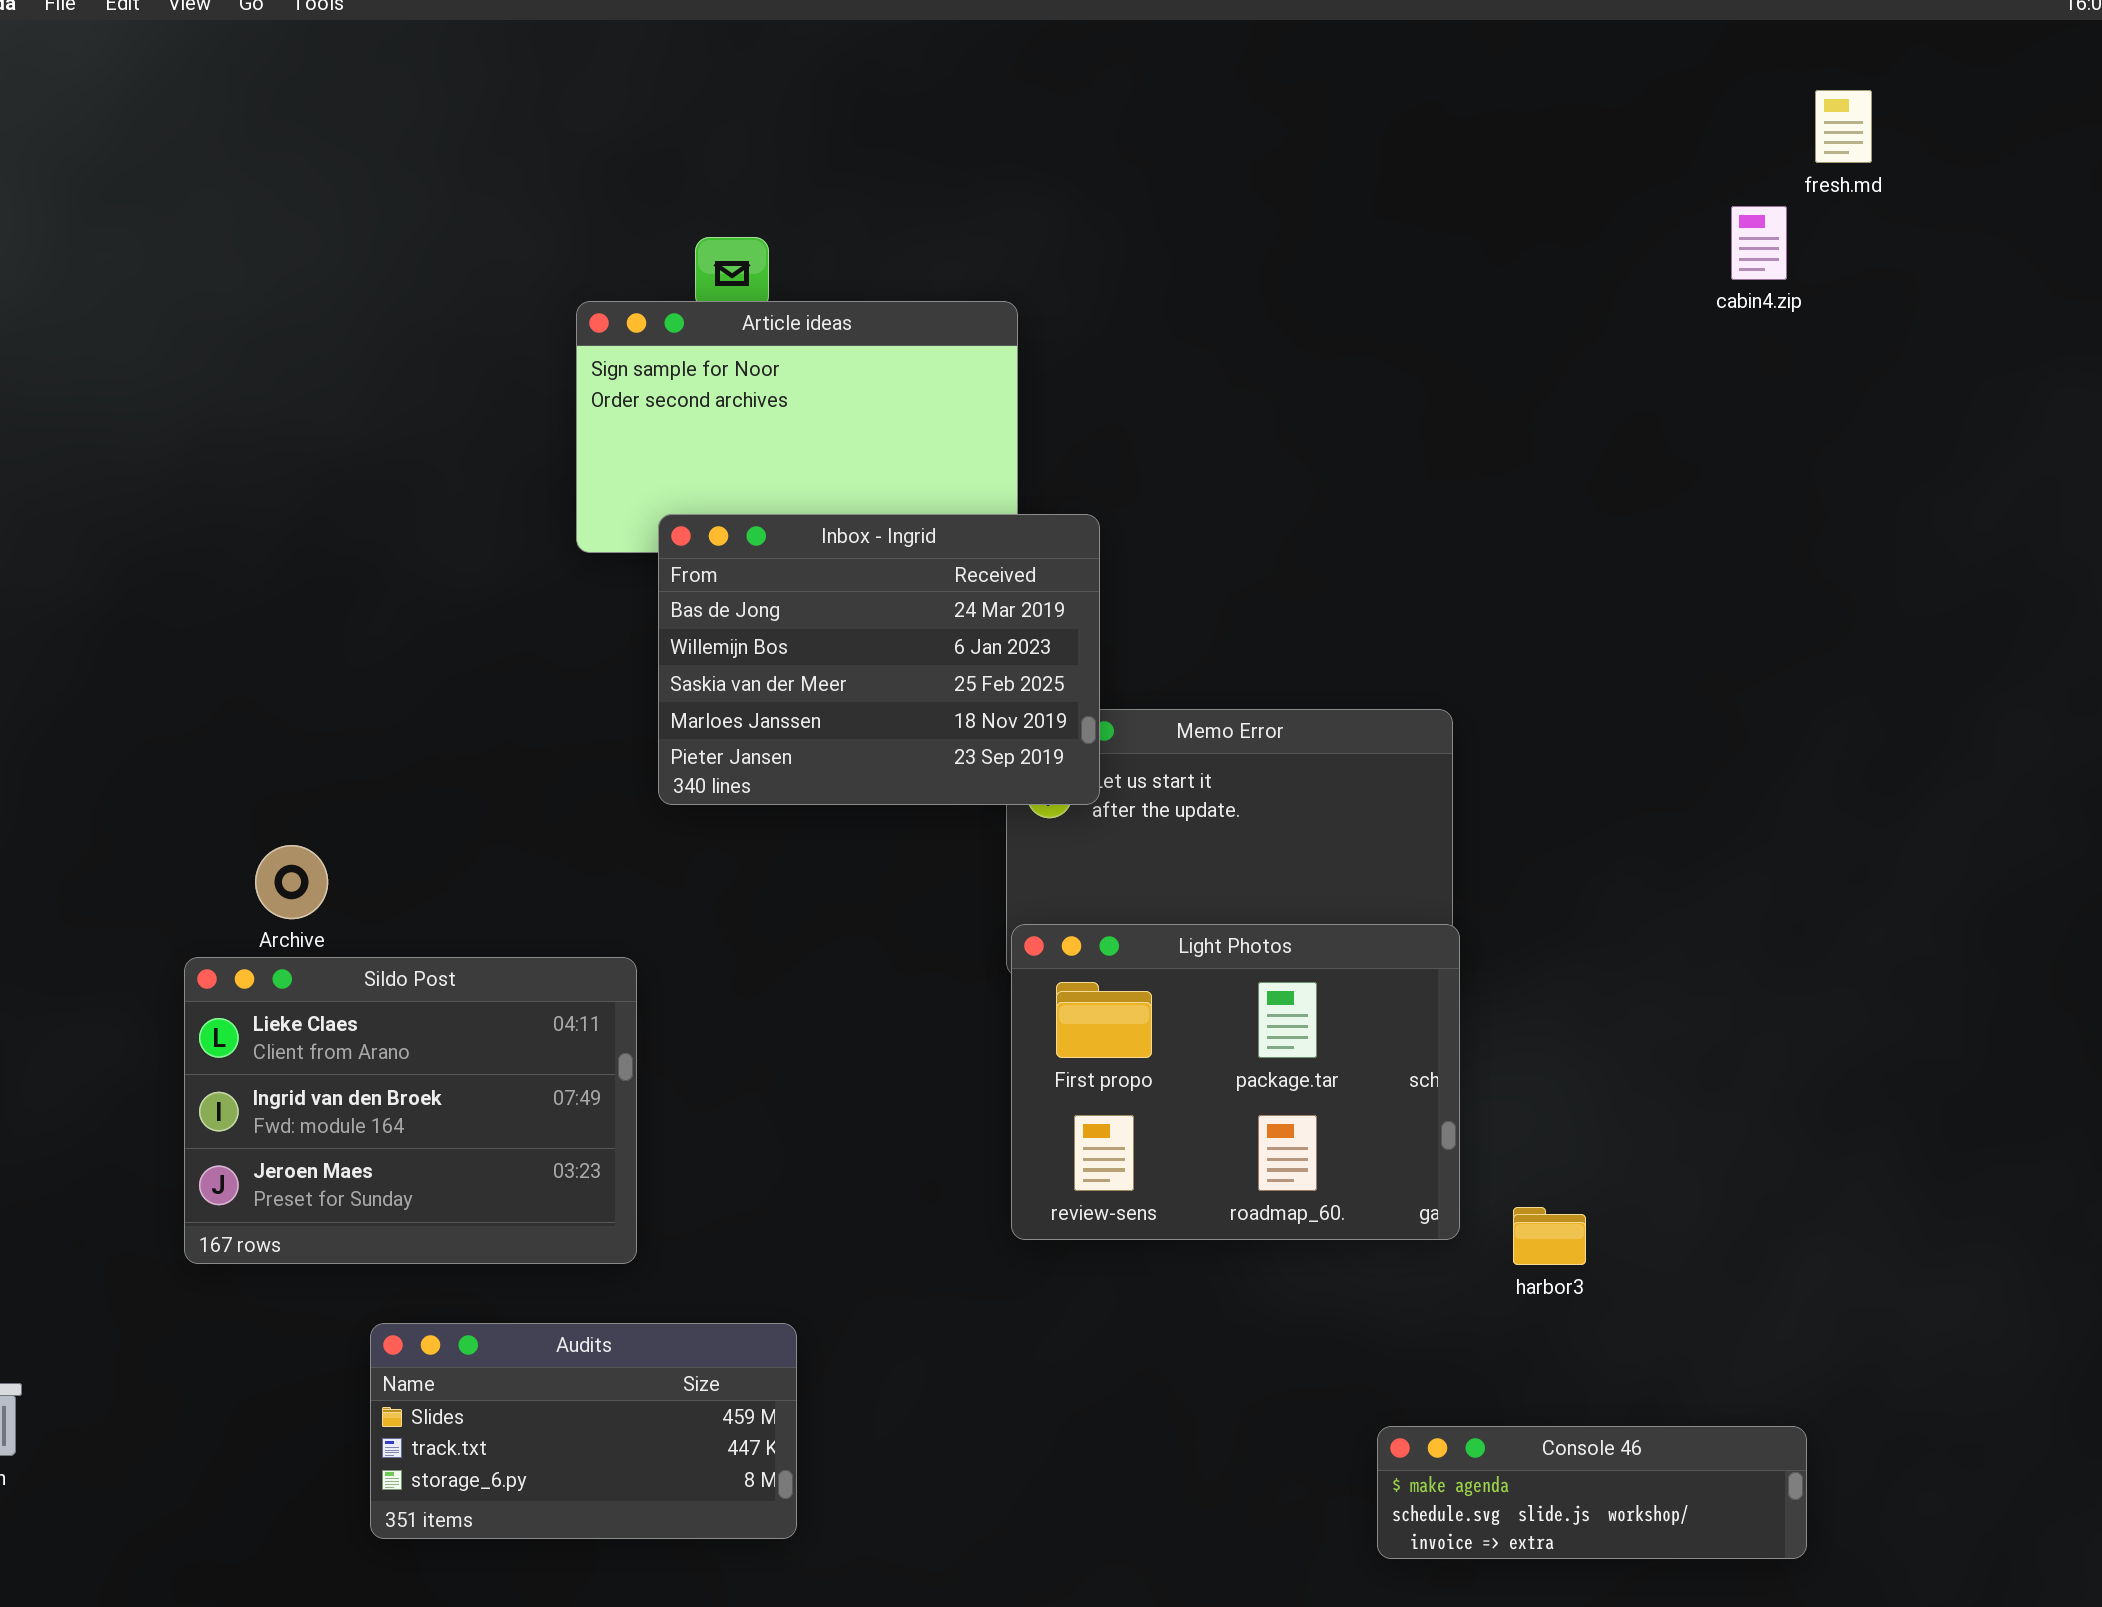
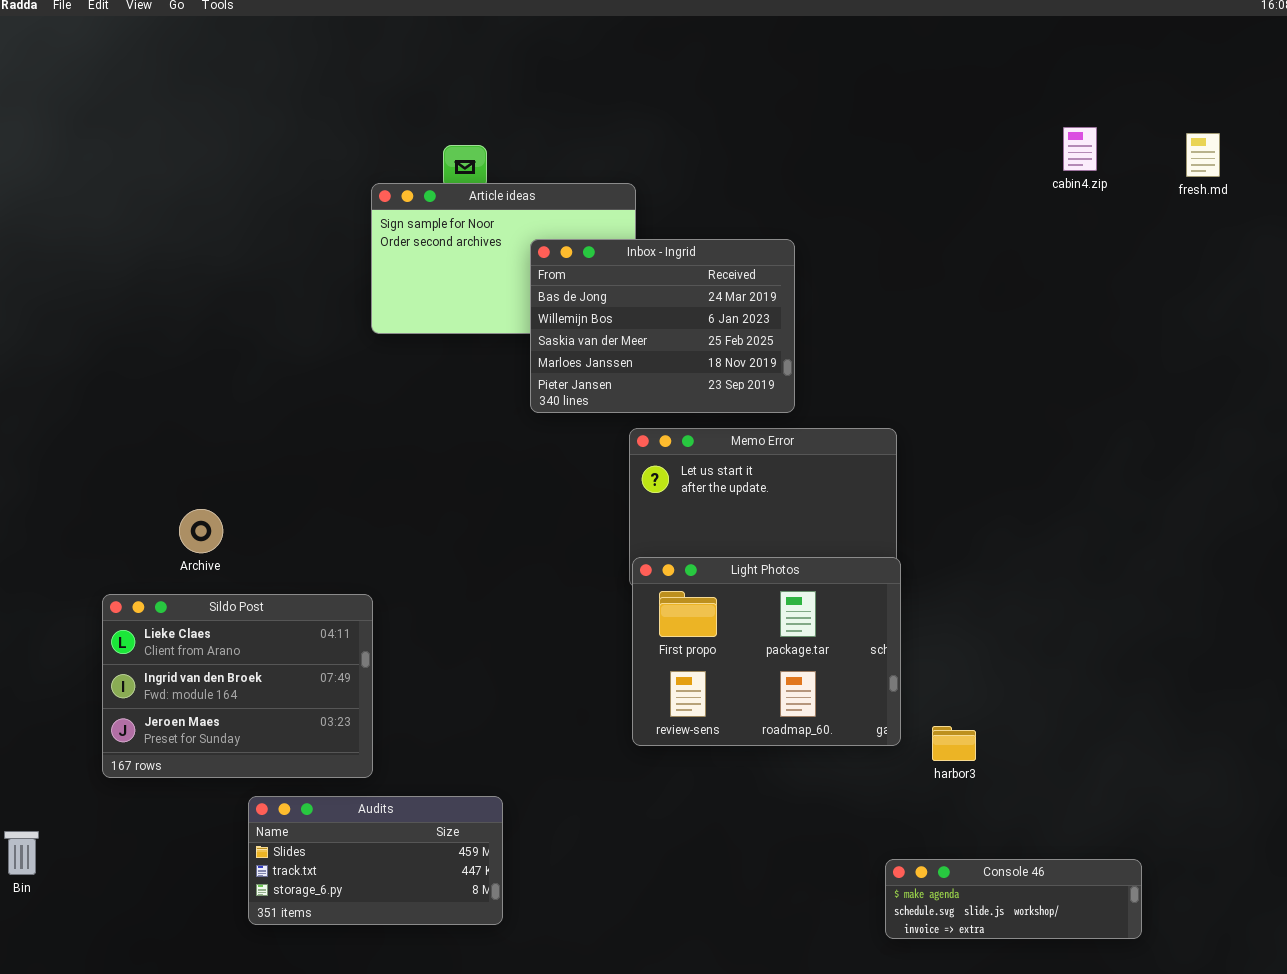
fresh.md: [1815,90,1872,163] -> [1186,133,1220,177], moved
Inbox - Ingrid: [658,514,1100,805] -> [530,239,795,413], moved
Sildo Post: [184,957,637,1264] -> [102,594,373,778], moved
Console 46: [1377,1426,1807,1559] -> [885,859,1142,939], moved

